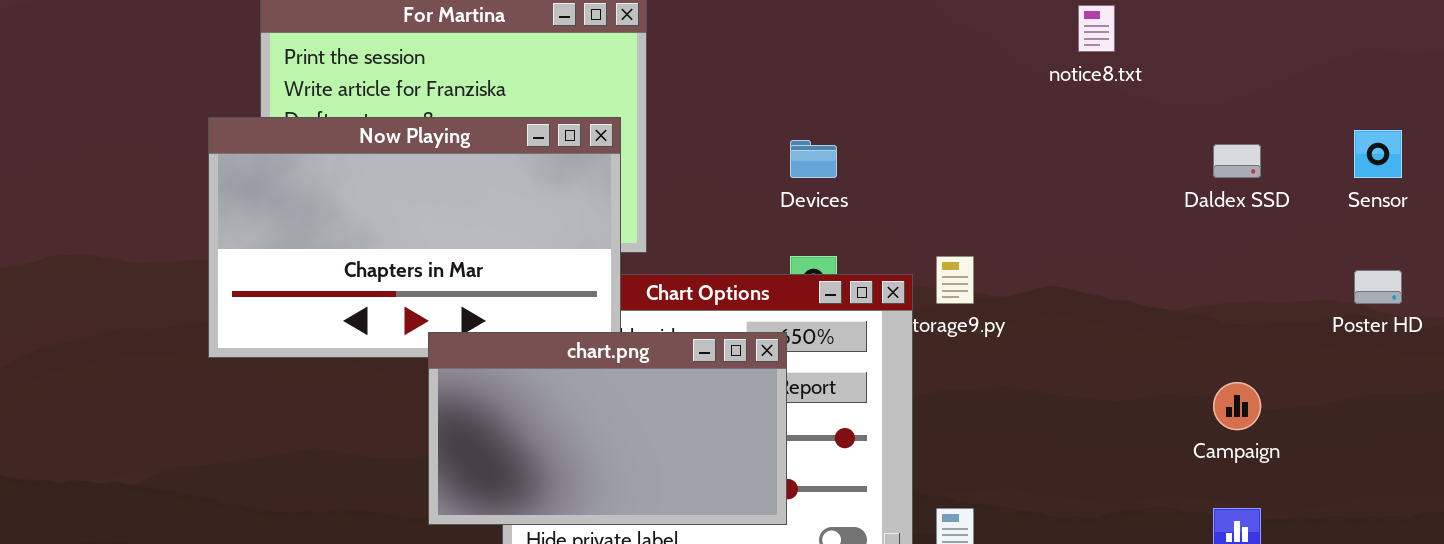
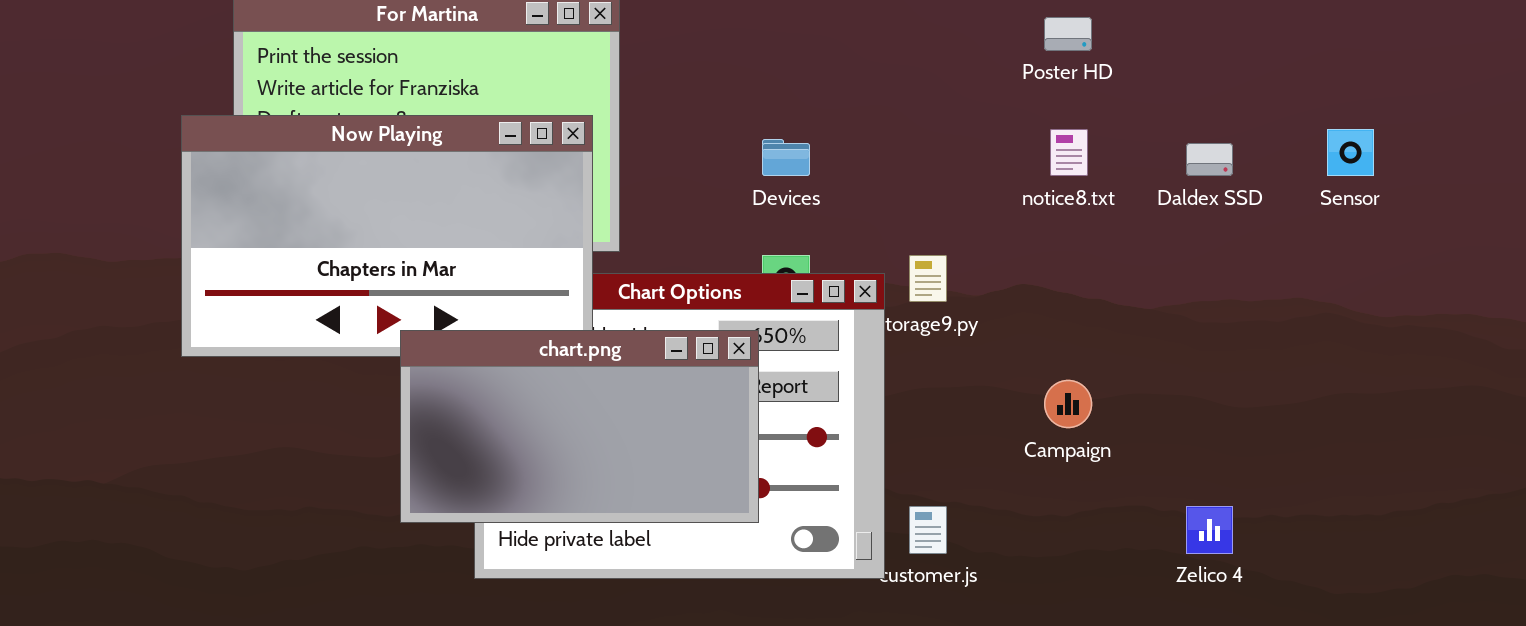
notice8.txt: [1078,5,1115,52] -> [1050,129,1088,176], moved
Poster HD: [1354,270,1402,304] -> [1044,17,1092,51], moved
Campaign: [1213,382,1261,430] -> [1044,380,1092,428], moved

